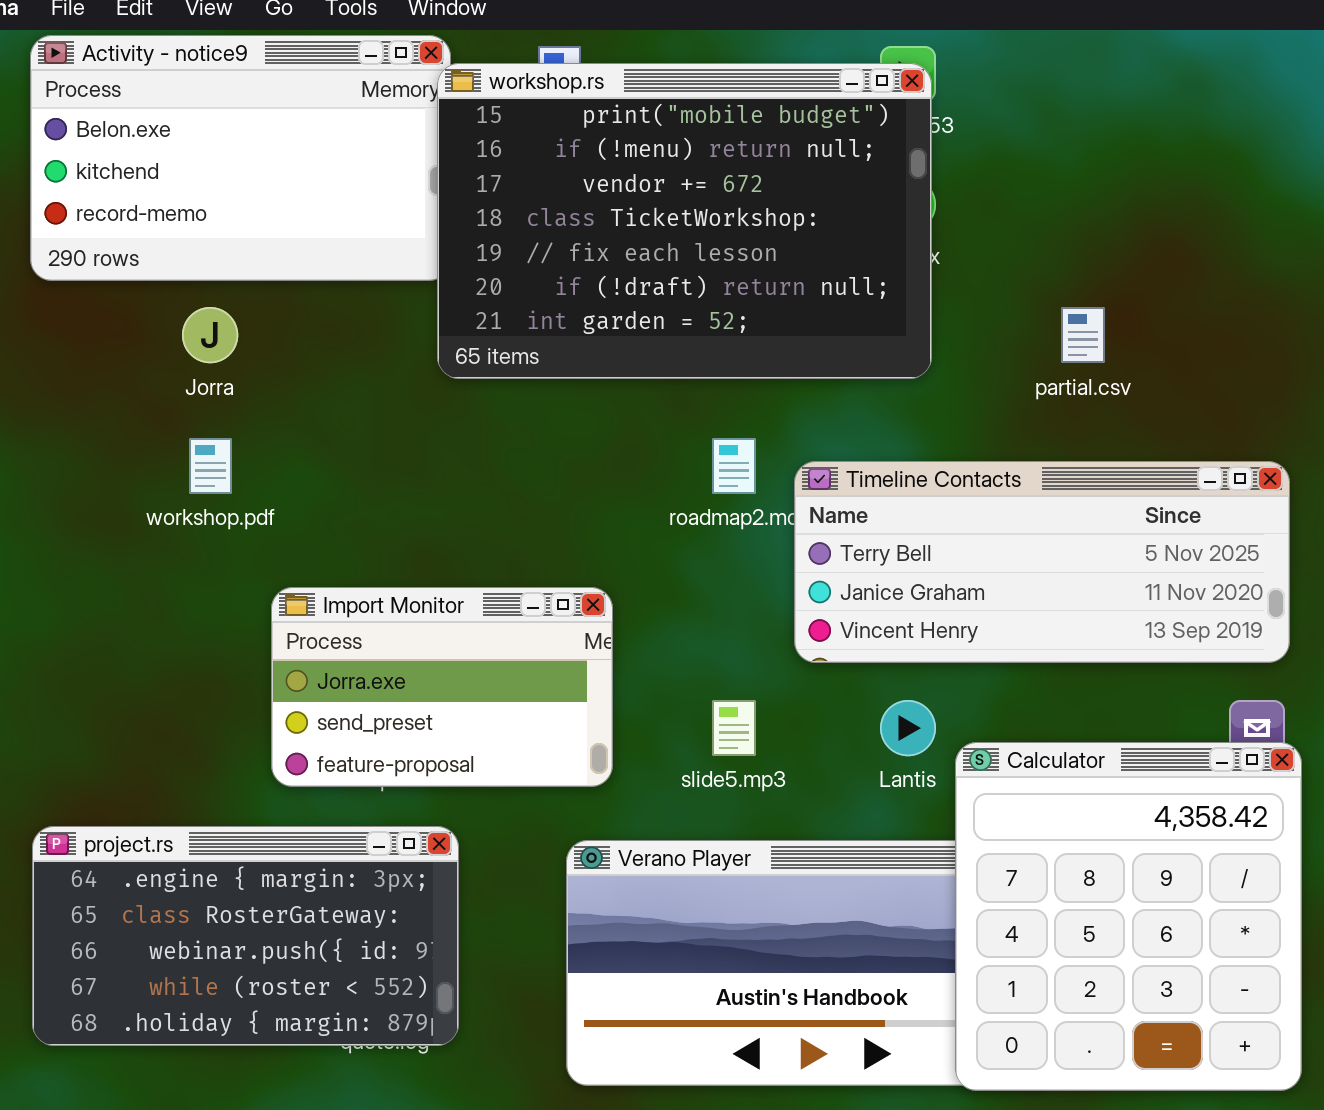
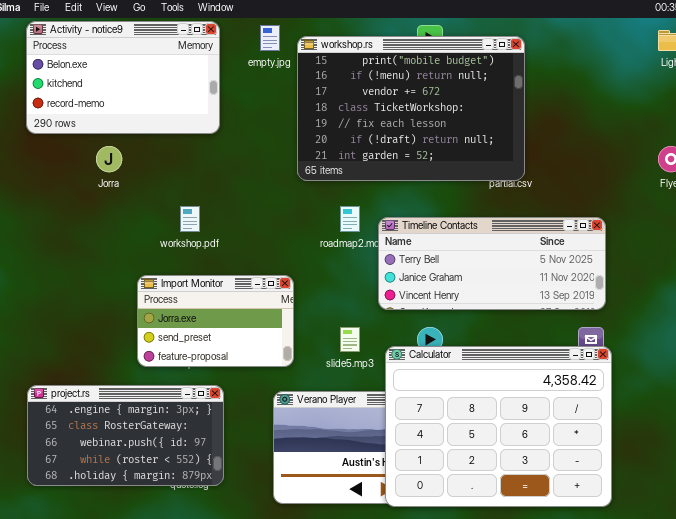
workshop.rs: [437,63,932,379] -> [297,36,525,181], moved
workshop.pdf: [189,438,232,494] -> [180,206,200,232], moved
Calculator: [955,742,1302,1091] -> [385,346,612,507], resized

